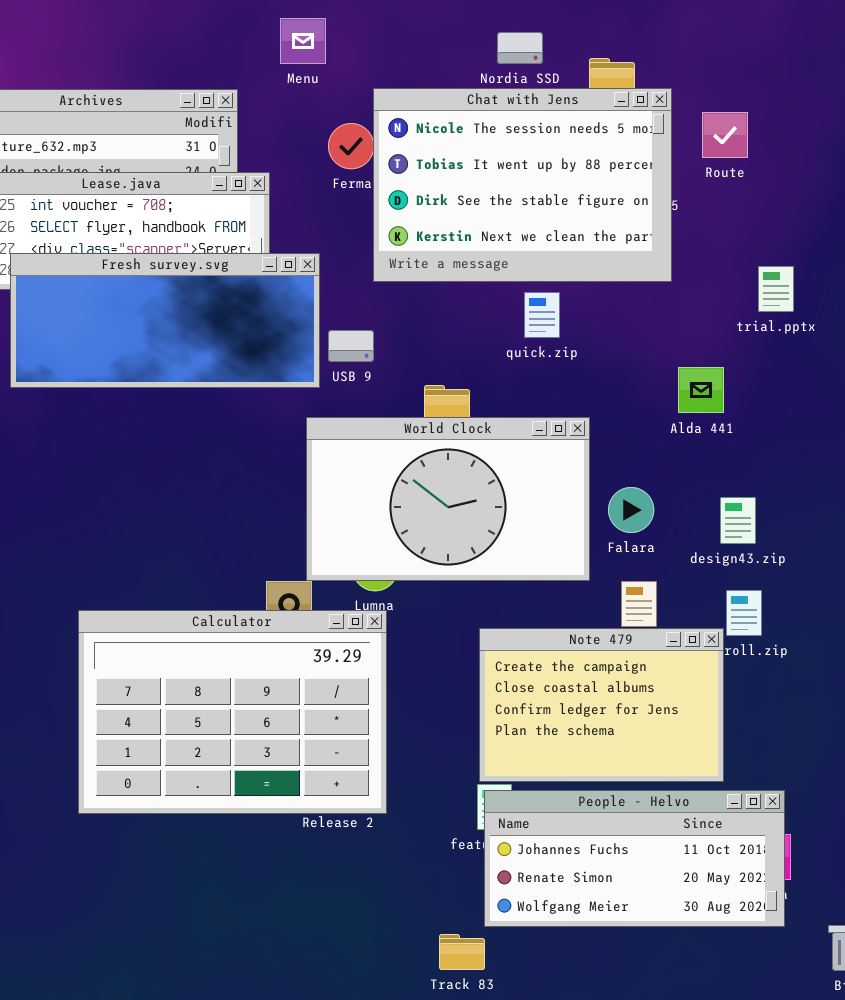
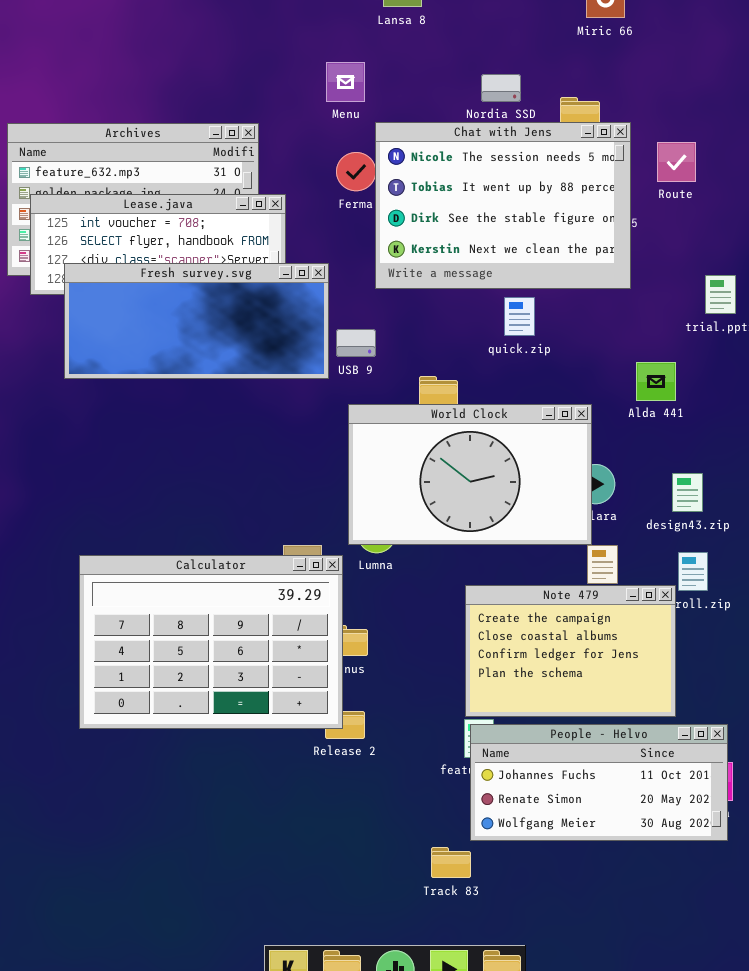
Menu: [280,18,326,64] -> [326,62,365,102], moved
World Clock: [306,417,590,581] -> [348,404,592,545], moved
Calculator: [78,610,387,814] -> [79,555,343,729], moved

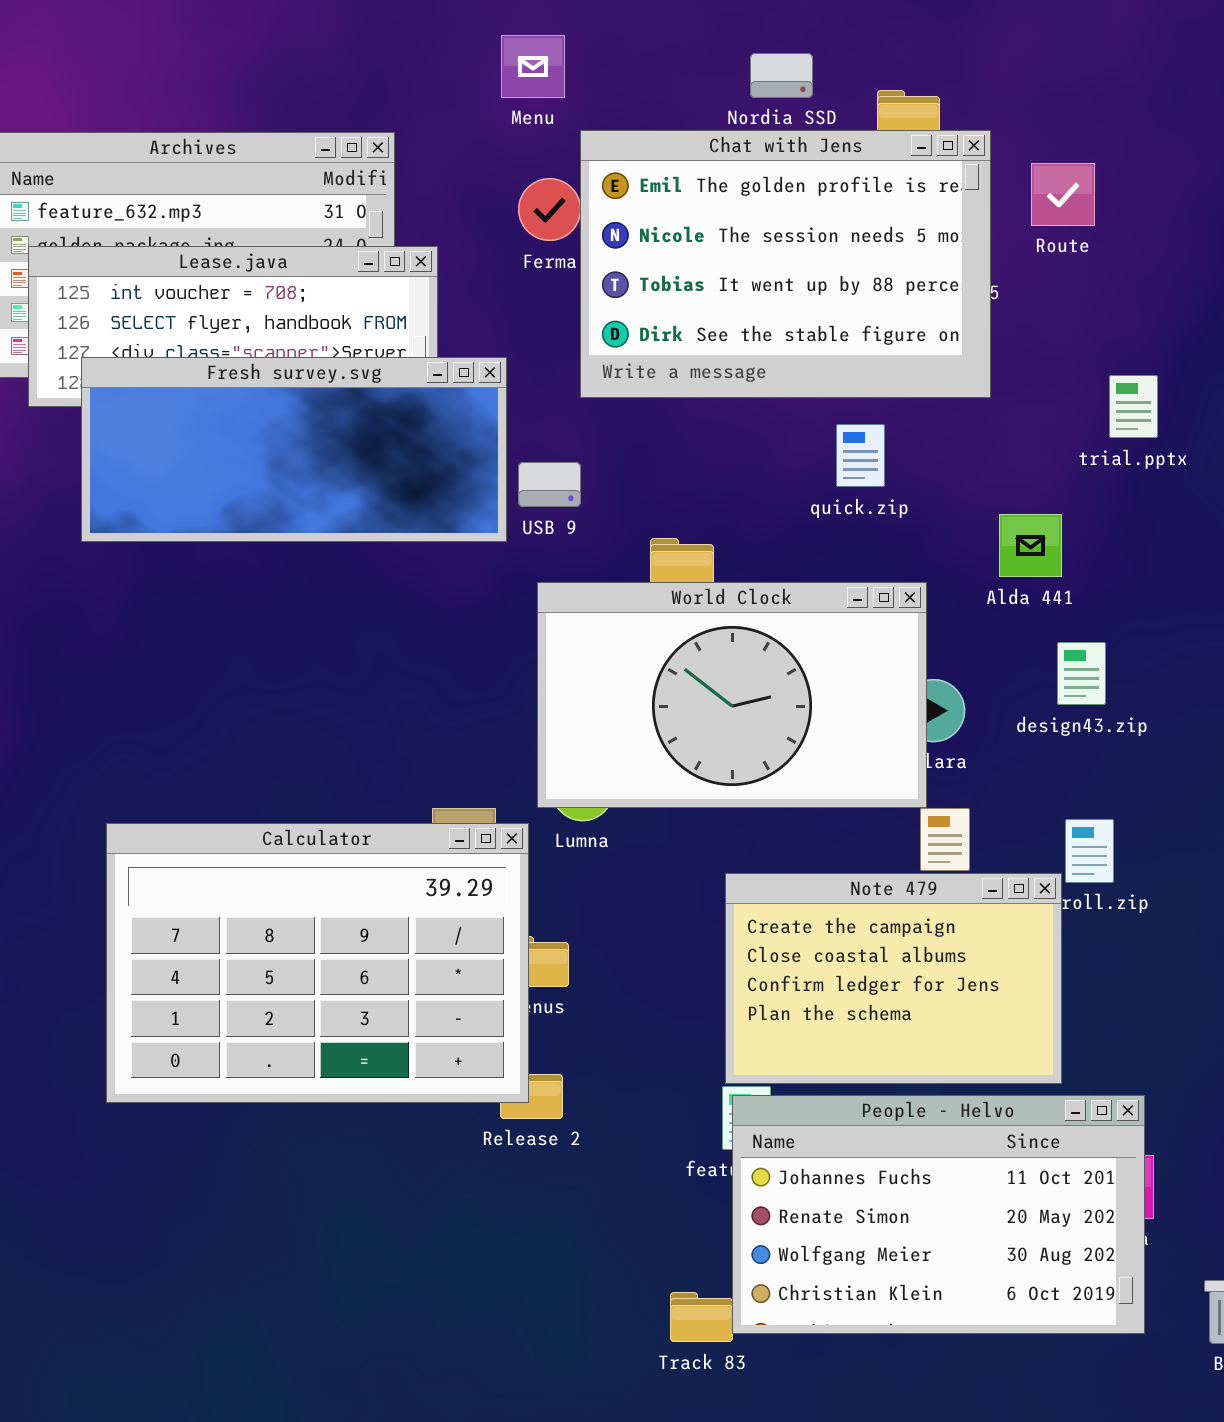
Chat with Jens: [375,122,631,289] -> [580,130,991,398], scrolled up 1 row
quick.zip: [504,297,535,336] -> [836,424,885,487], moved
design43.zip: [672,473,703,512] -> [1057,642,1106,705], moved
People - Helvo: [470,724,728,841] -> [732,1095,1145,1334], resized

